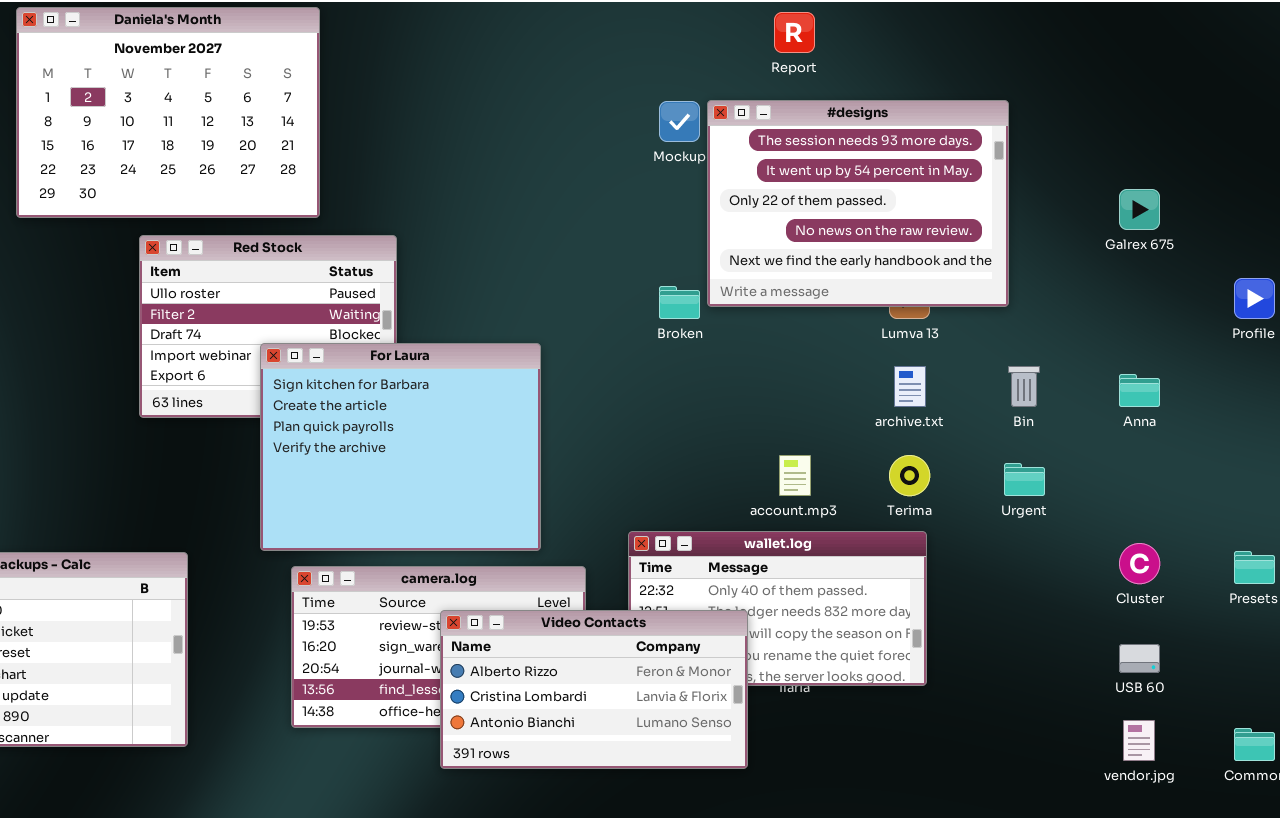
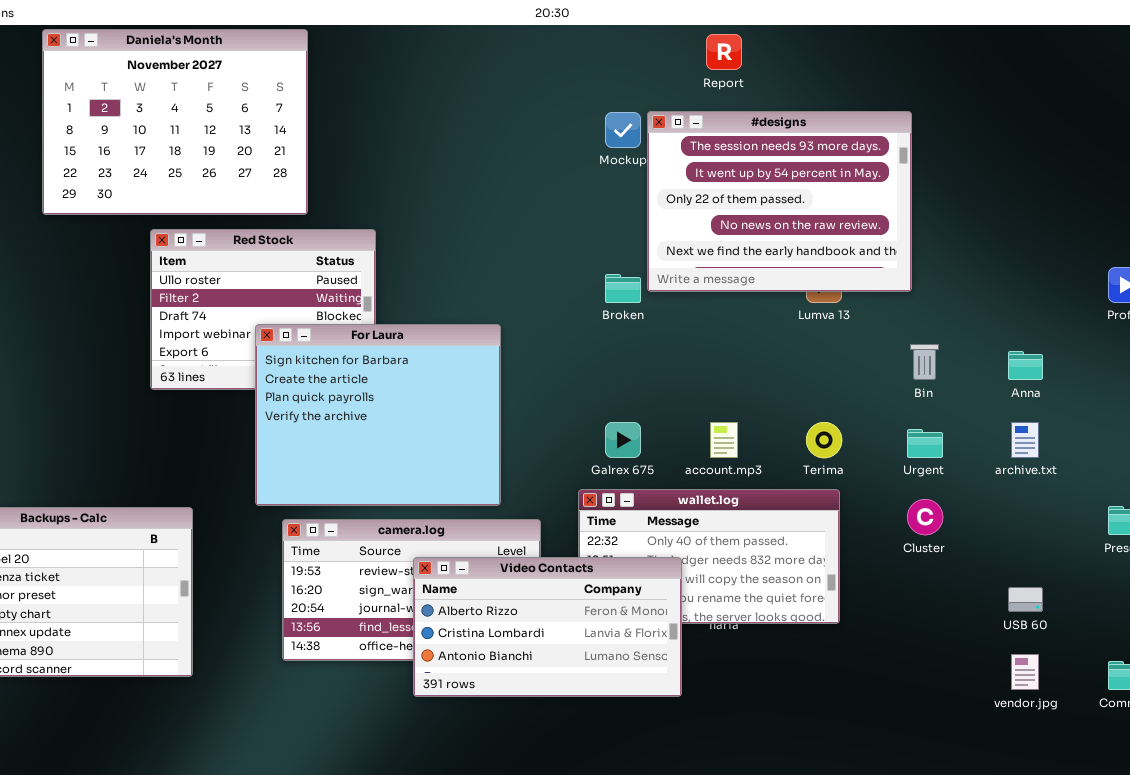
Galrex 675: [1119,189,1160,230] -> [605,422,641,458], moved
archive.txt: [894,366,926,407] -> [1011,422,1039,458], moved
Cluster: [1119,543,1160,584] -> [907,499,943,535], moved

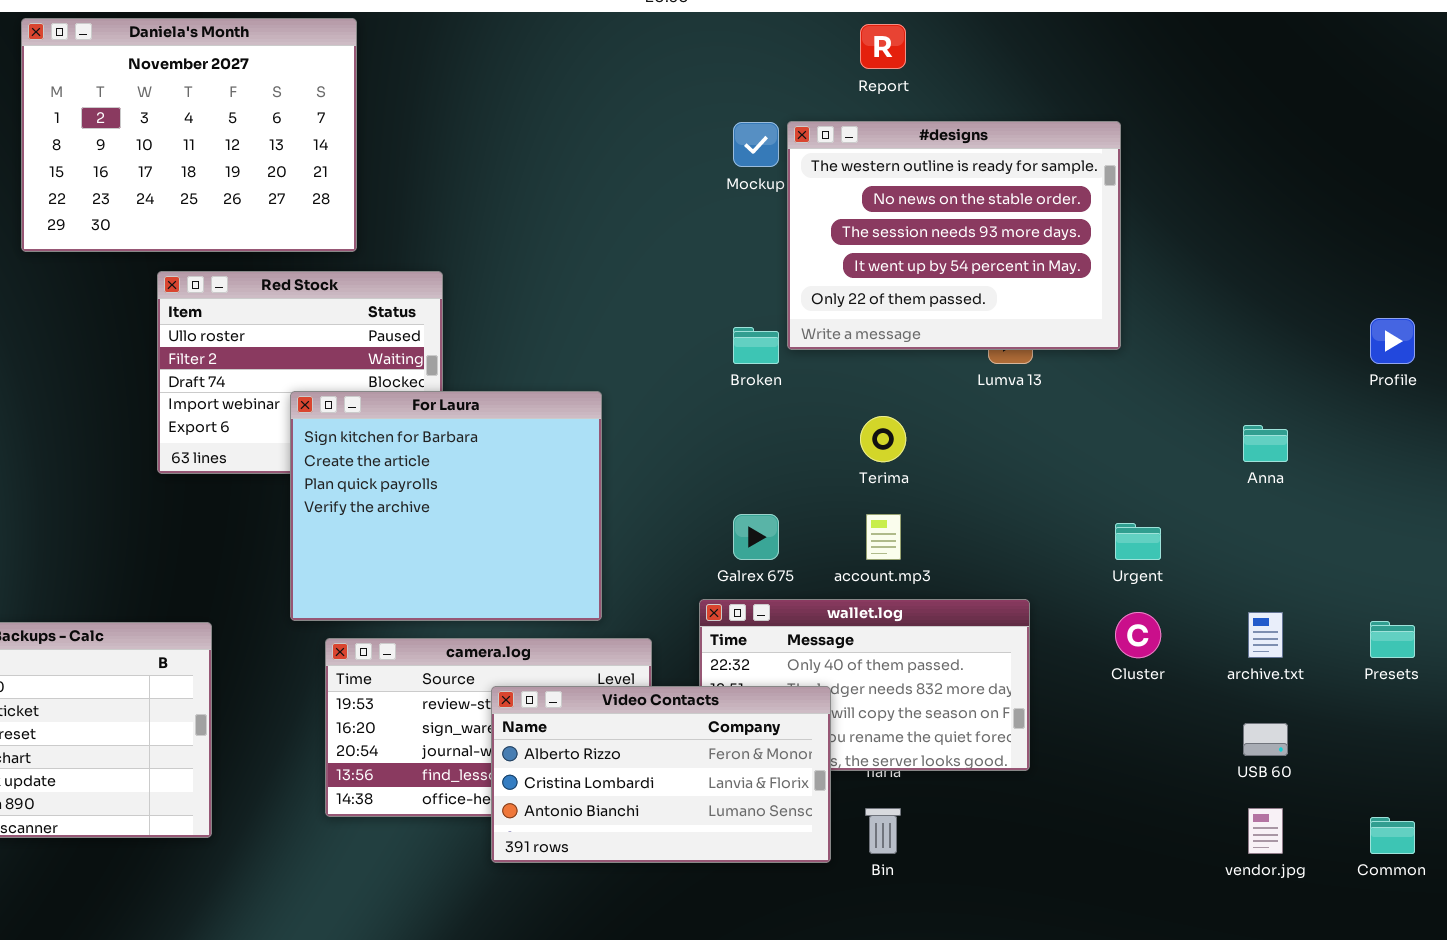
#designs: [647,111,912,292] -> [787,121,1121,350], scrolled up 2 rows
Bin: [910,344,939,380] -> [865,808,901,854], moved
Terima: [806,422,842,458] -> [860,416,906,462], moved
archive.txt: [1011,422,1039,458] -> [1248,612,1283,658], moved

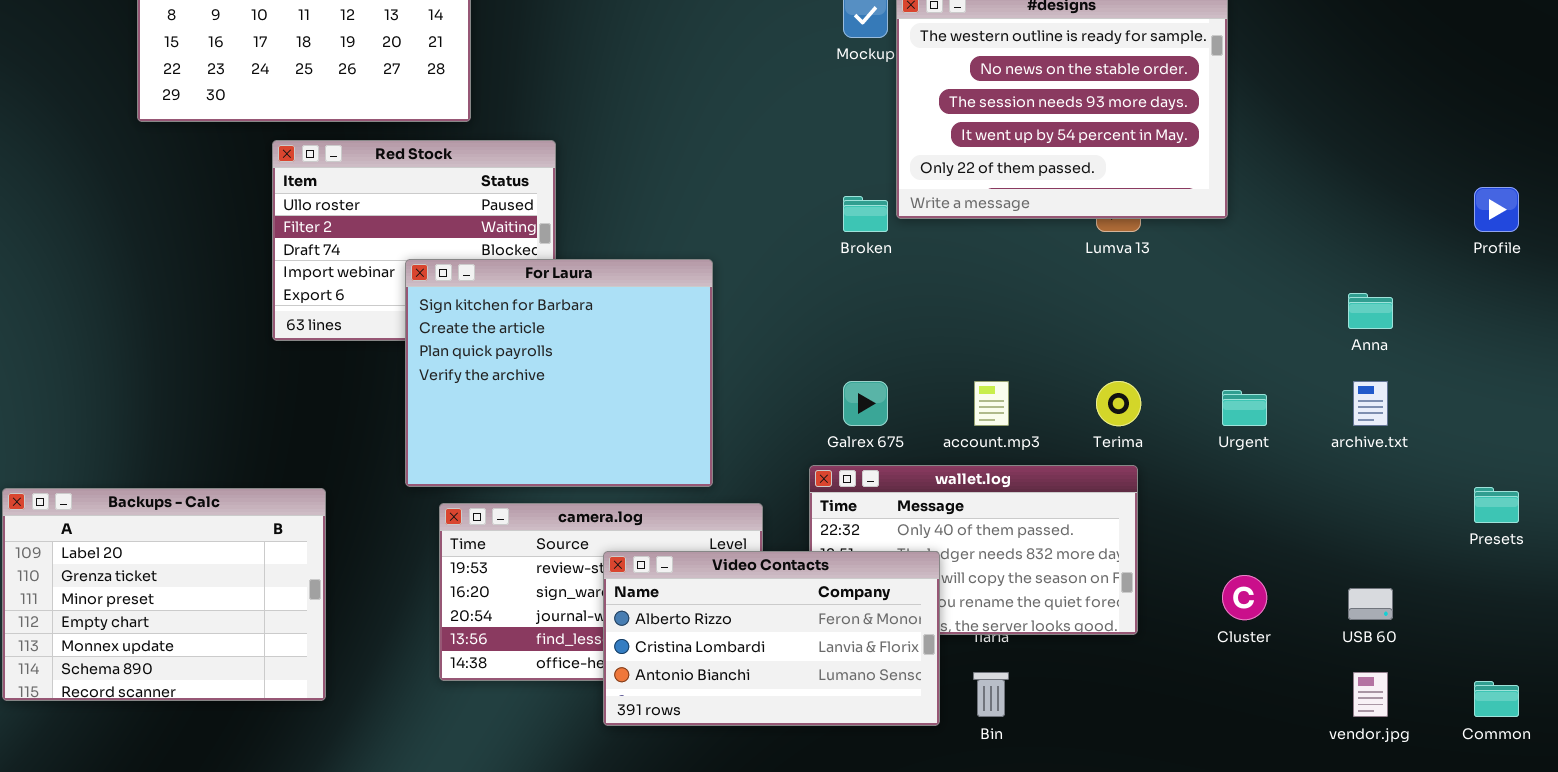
Terima: [860,416,906,462] -> [1096,381,1141,426], moved
Cluster: [1115,612,1161,658] -> [1222,575,1267,620], moved
archive.txt: [1248,612,1283,658] -> [1353,381,1388,426], moved

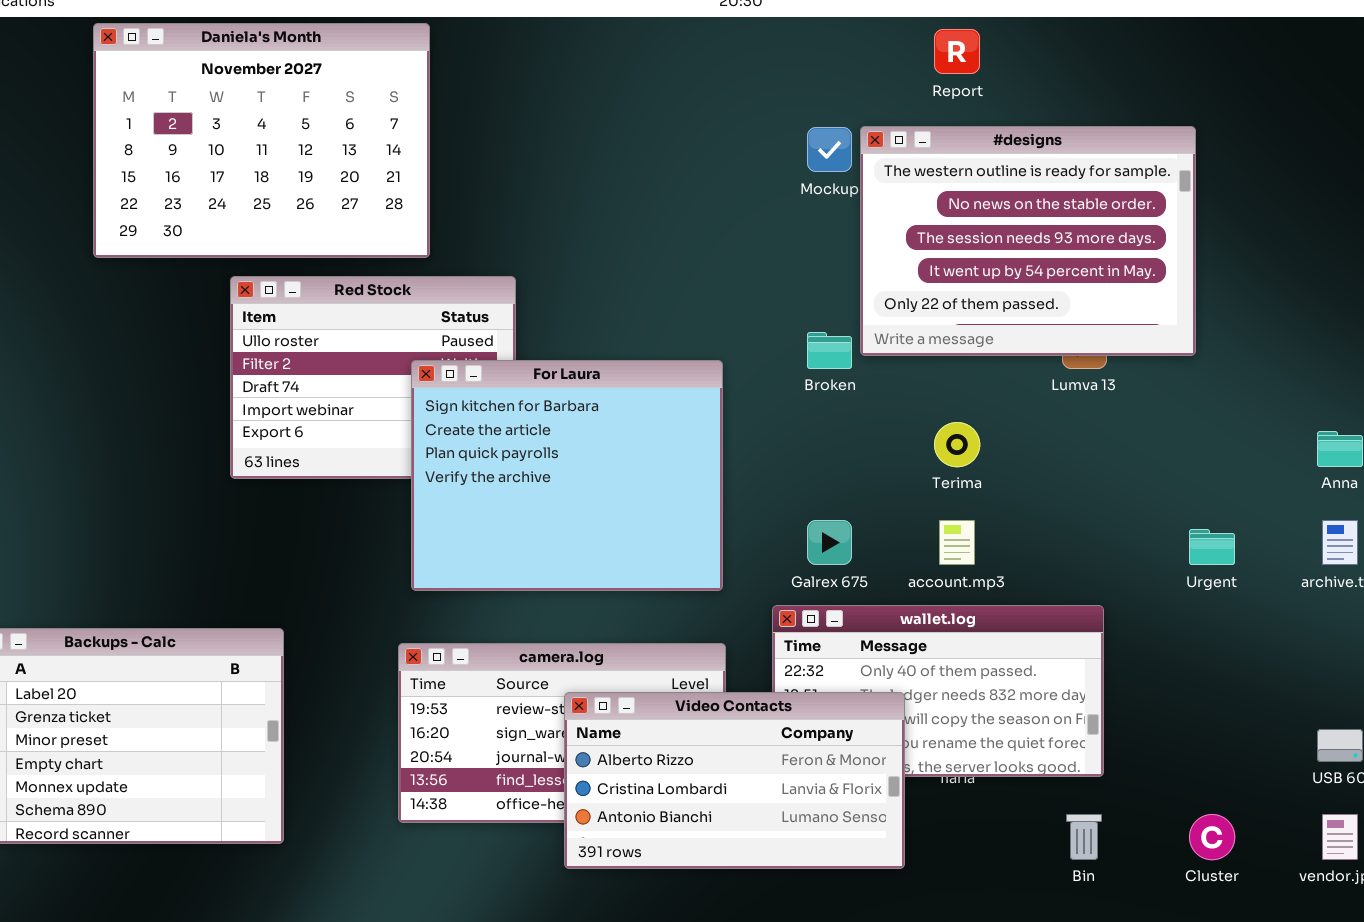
For Laura: [405,259,713,487] -> [411,360,723,591], moved
Terima: [1096,381,1141,426] -> [934,422,980,467], moved
Cluster: [1222,575,1267,620] -> [1189,814,1235,860], moved
Bin: [973,672,1009,717] -> [1066,814,1102,860], moved

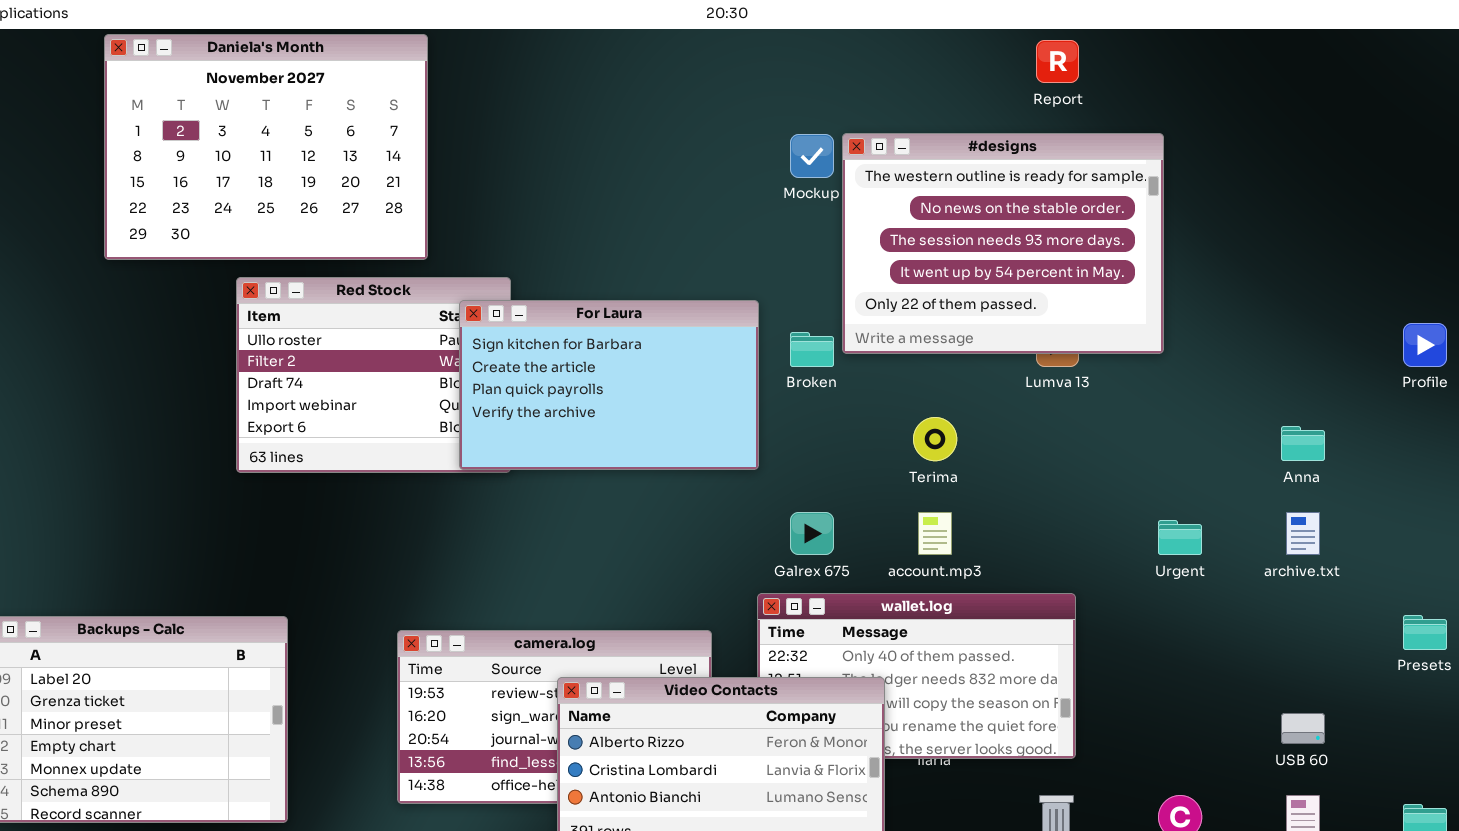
Report: [934,29,980,74] -> [1036,40,1079,83], moved
For Laura: [411,360,723,591] -> [459,300,759,470], moved, resized

